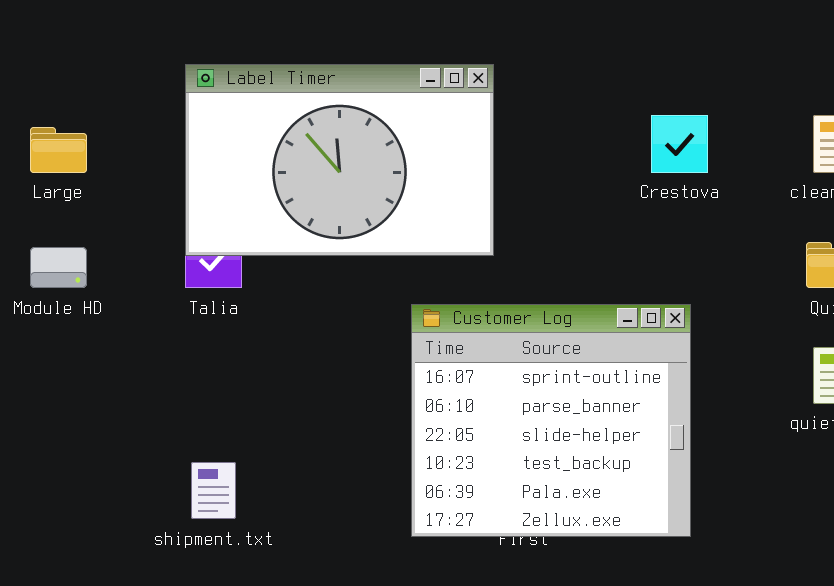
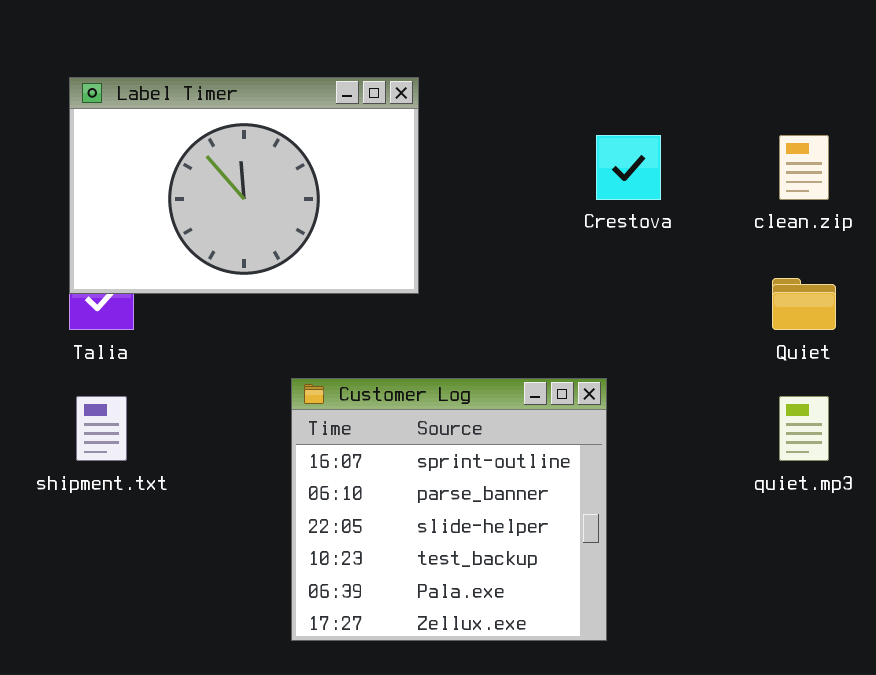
Customer Log: [411,304,691,537] -> [291,378,607,641], moved
shipment.txt: [191,462,236,519] -> [76,396,127,461], moved

